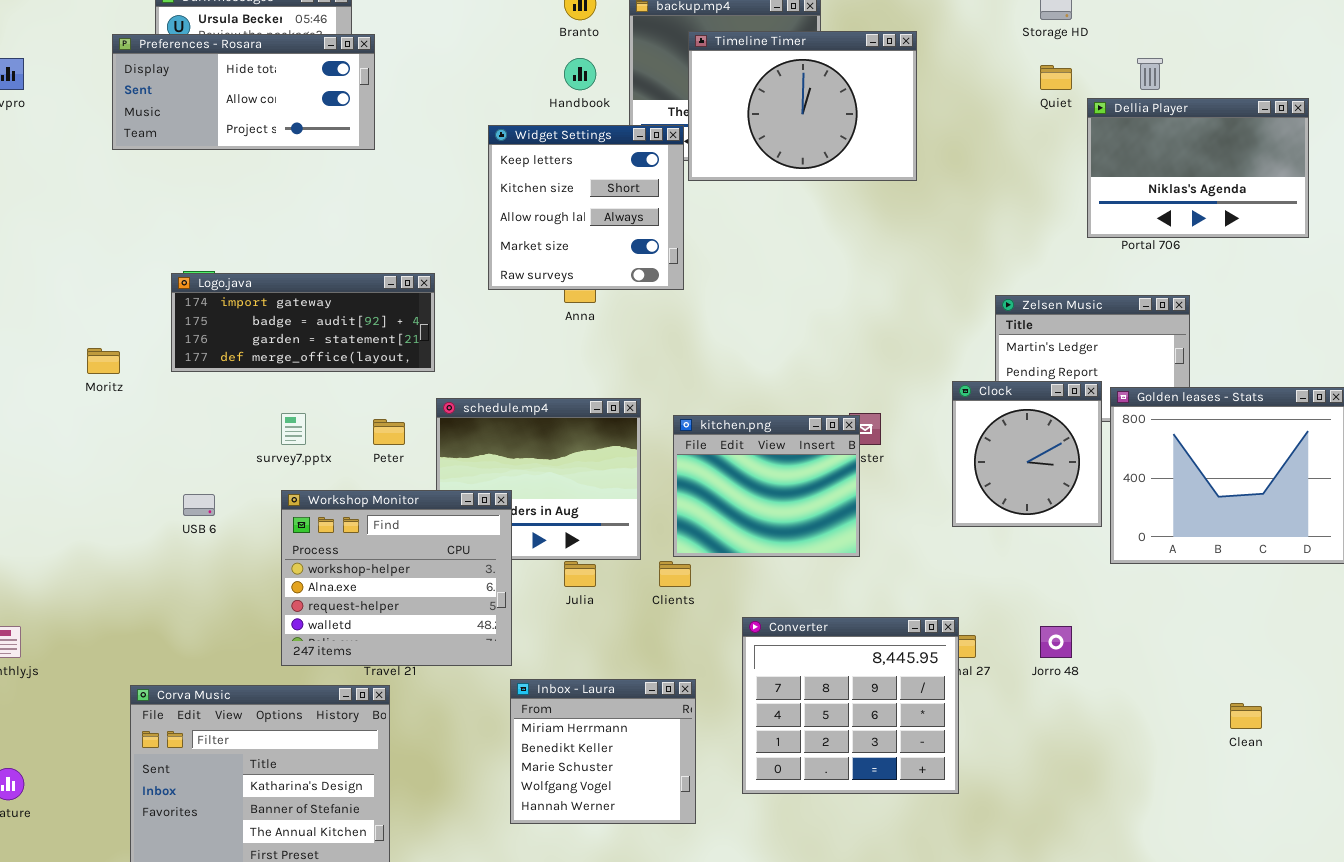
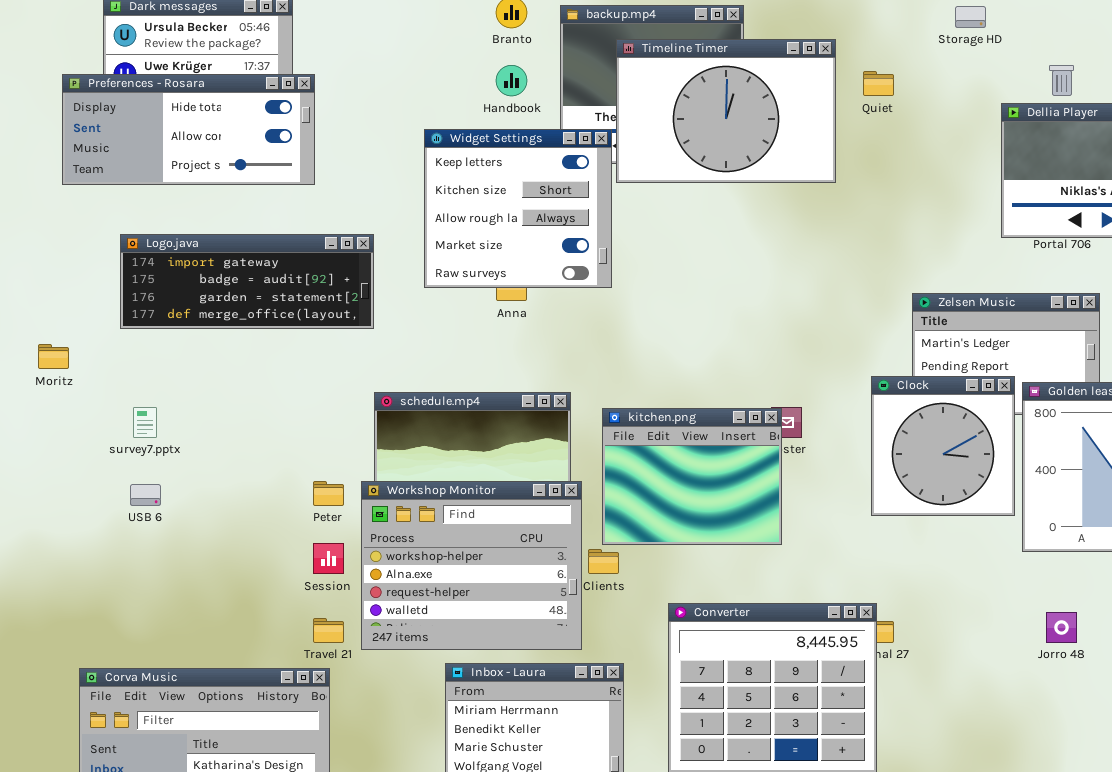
Preferences - Rosara: [112,34,375,150] -> [62,74,315,185], moved
Quiet: [1040,65,1072,90] -> [863,71,894,96], moved
Logo.java: [171,273,435,372] -> [120,234,374,329], moved
survey7.pptx: [281,413,306,445] -> [133,407,157,438], moved
Peter: [373,419,405,445] -> [313,481,344,506], moved
Workshop Monitor: [281,490,512,666] -> [361,481,582,650], moved
Jorro 48: [1040,626,1072,658] -> [1046,612,1077,643], moved

